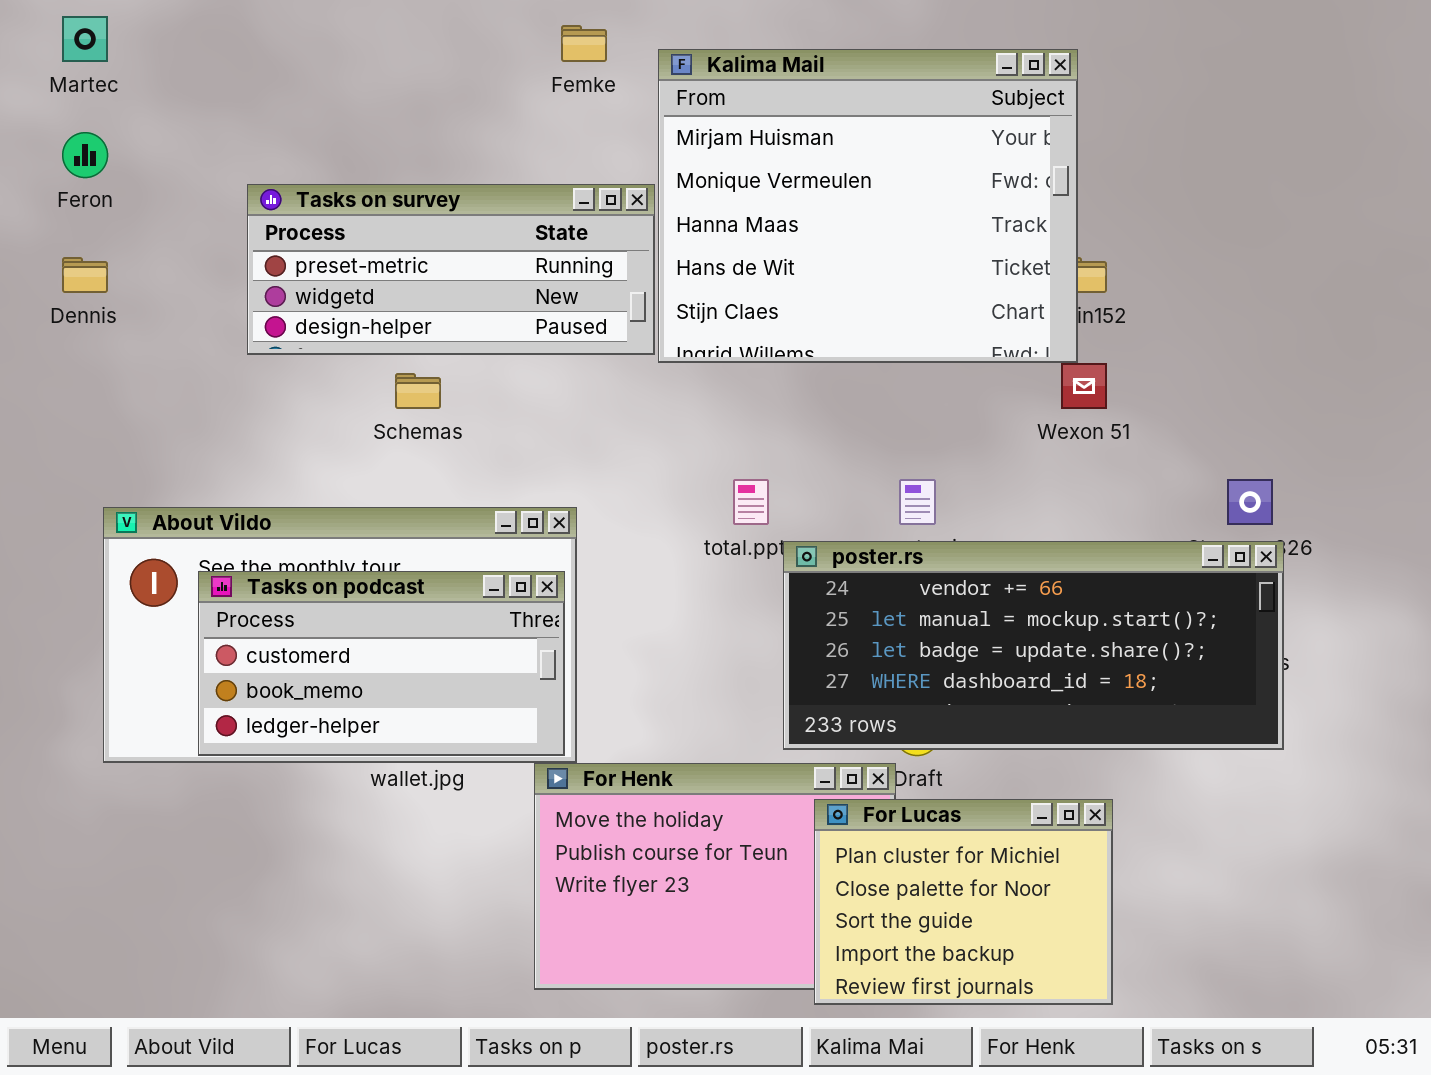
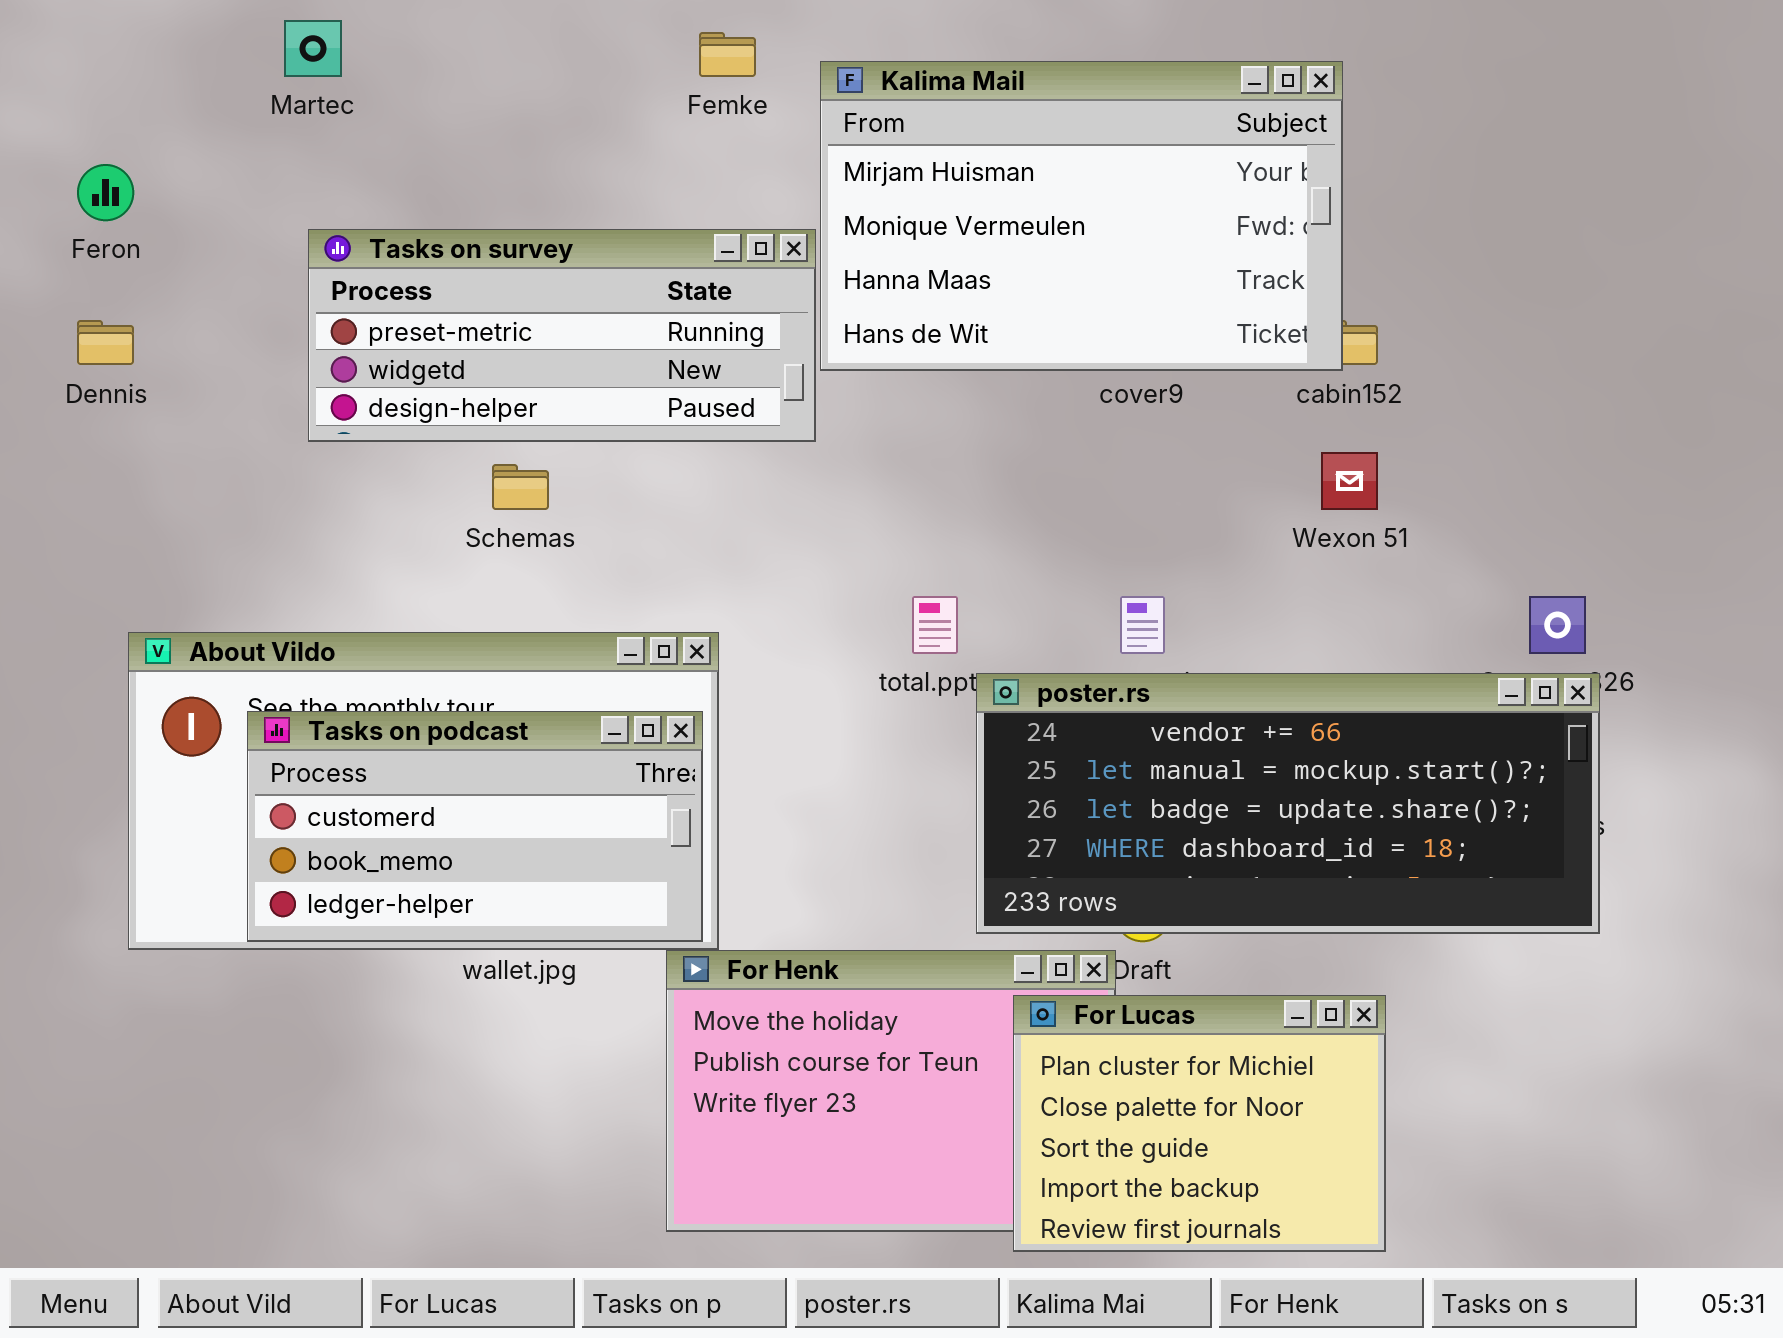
Martec: [62,16,108,62] -> [284,20,342,77], moved
Kalima Mail: [658,49,1078,363] -> [820,61,1343,371], resized

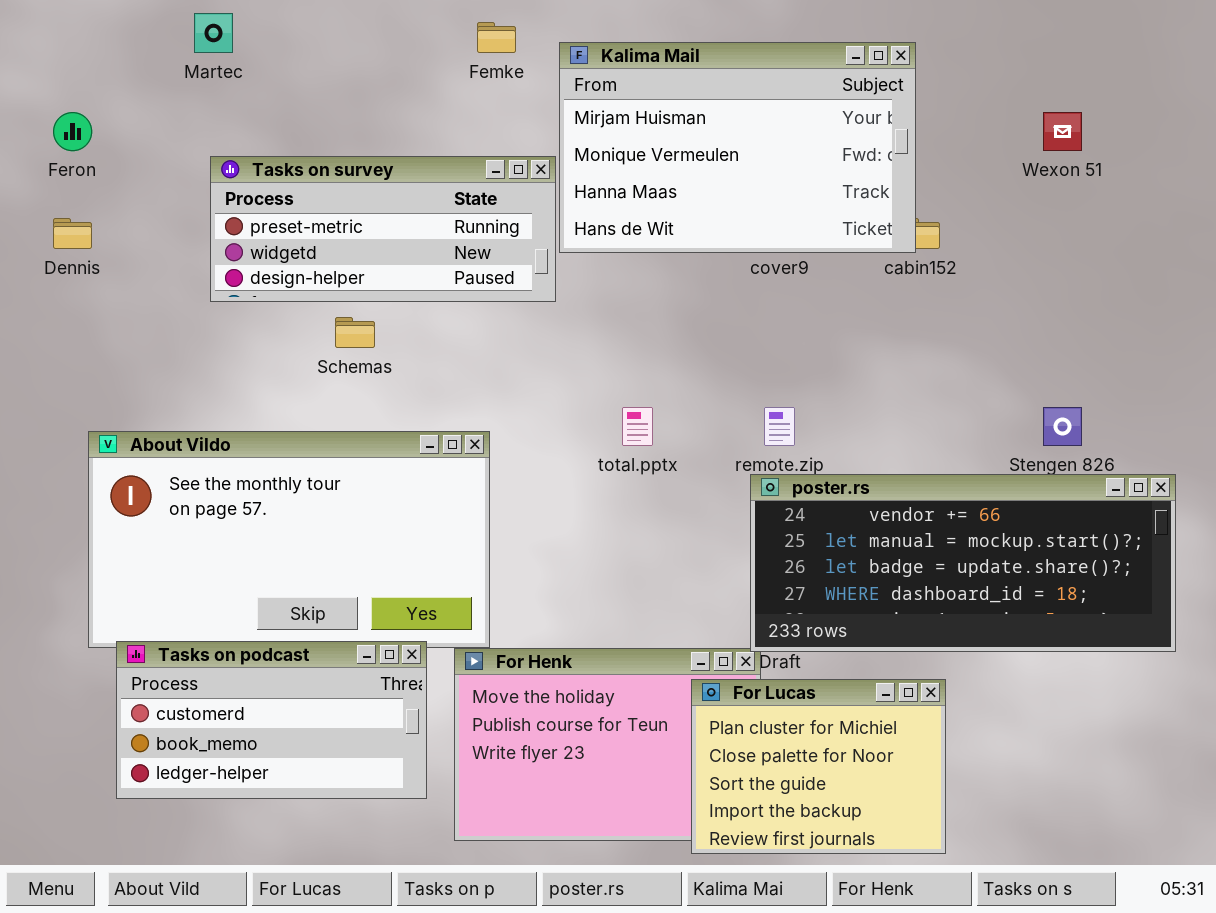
Wexon 51: [1321,452,1378,510] -> [1043,112,1082,151], moved
poster.rs: [976,673,1600,934] -> [750,474,1176,652], moved
Tasks on podcast: [247,711,703,942] -> [116,641,427,799], moved

